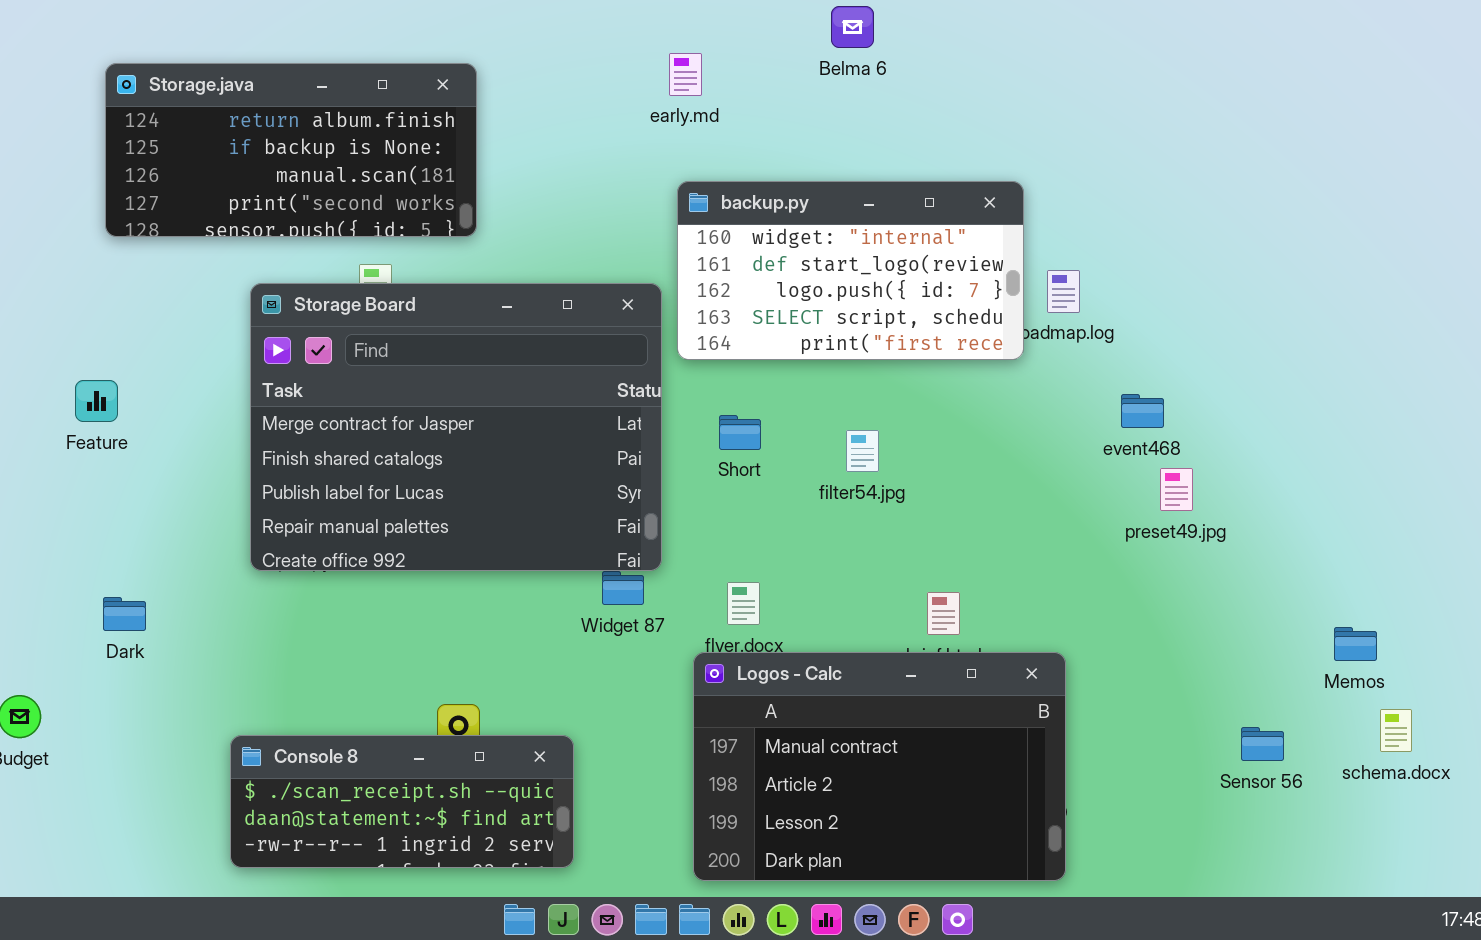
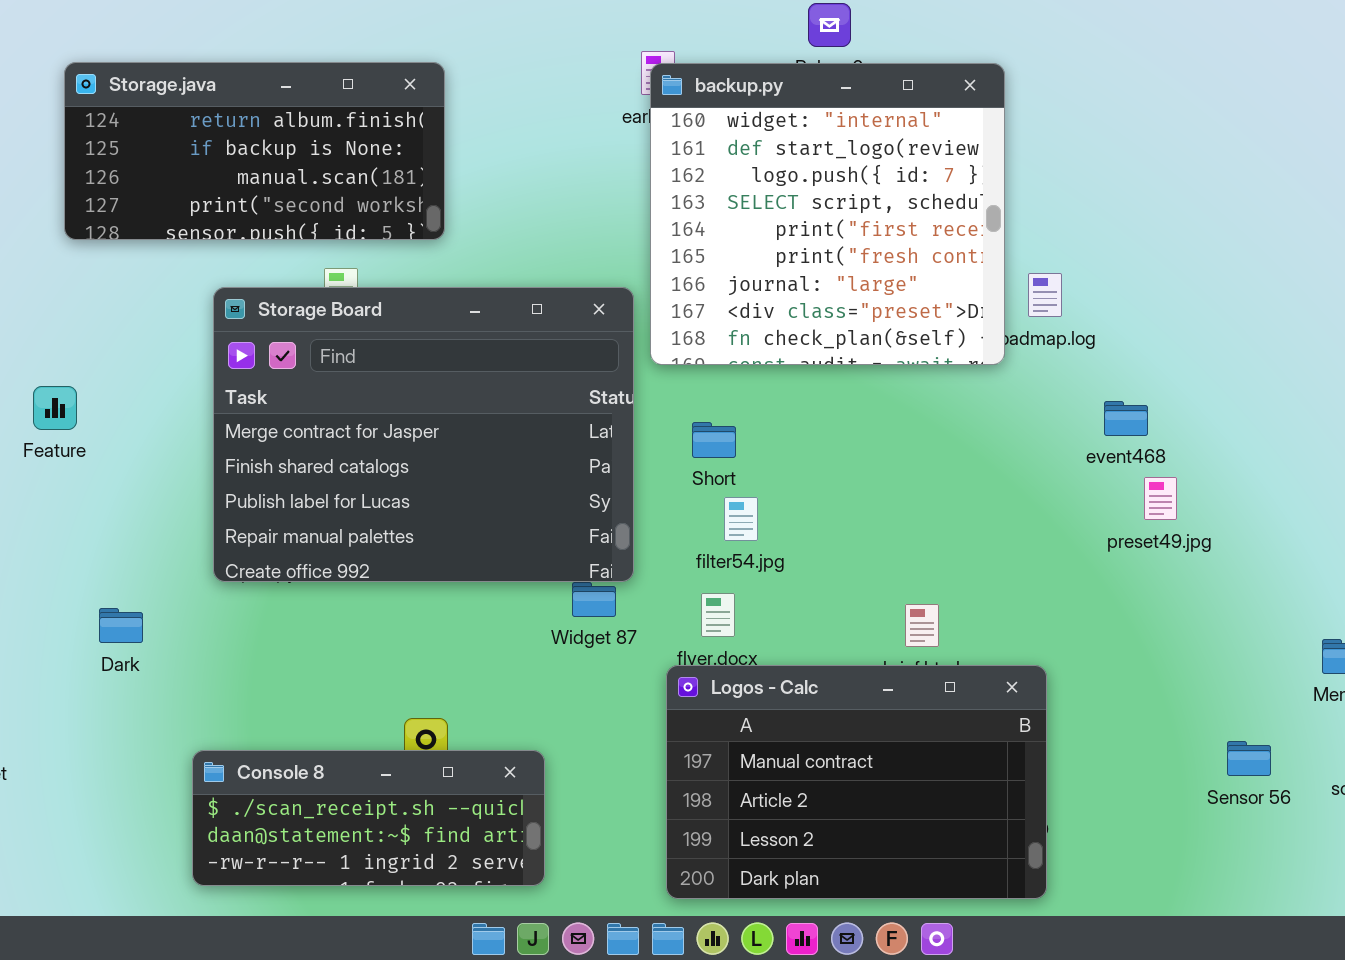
backup.py: [677,181,1024,360] -> [650,63,1005,365], resized
filter54.jpg: [846,430,879,472] -> [724,497,758,541], moved
Dark: [103,597,146,631] -> [99,608,143,643], moved

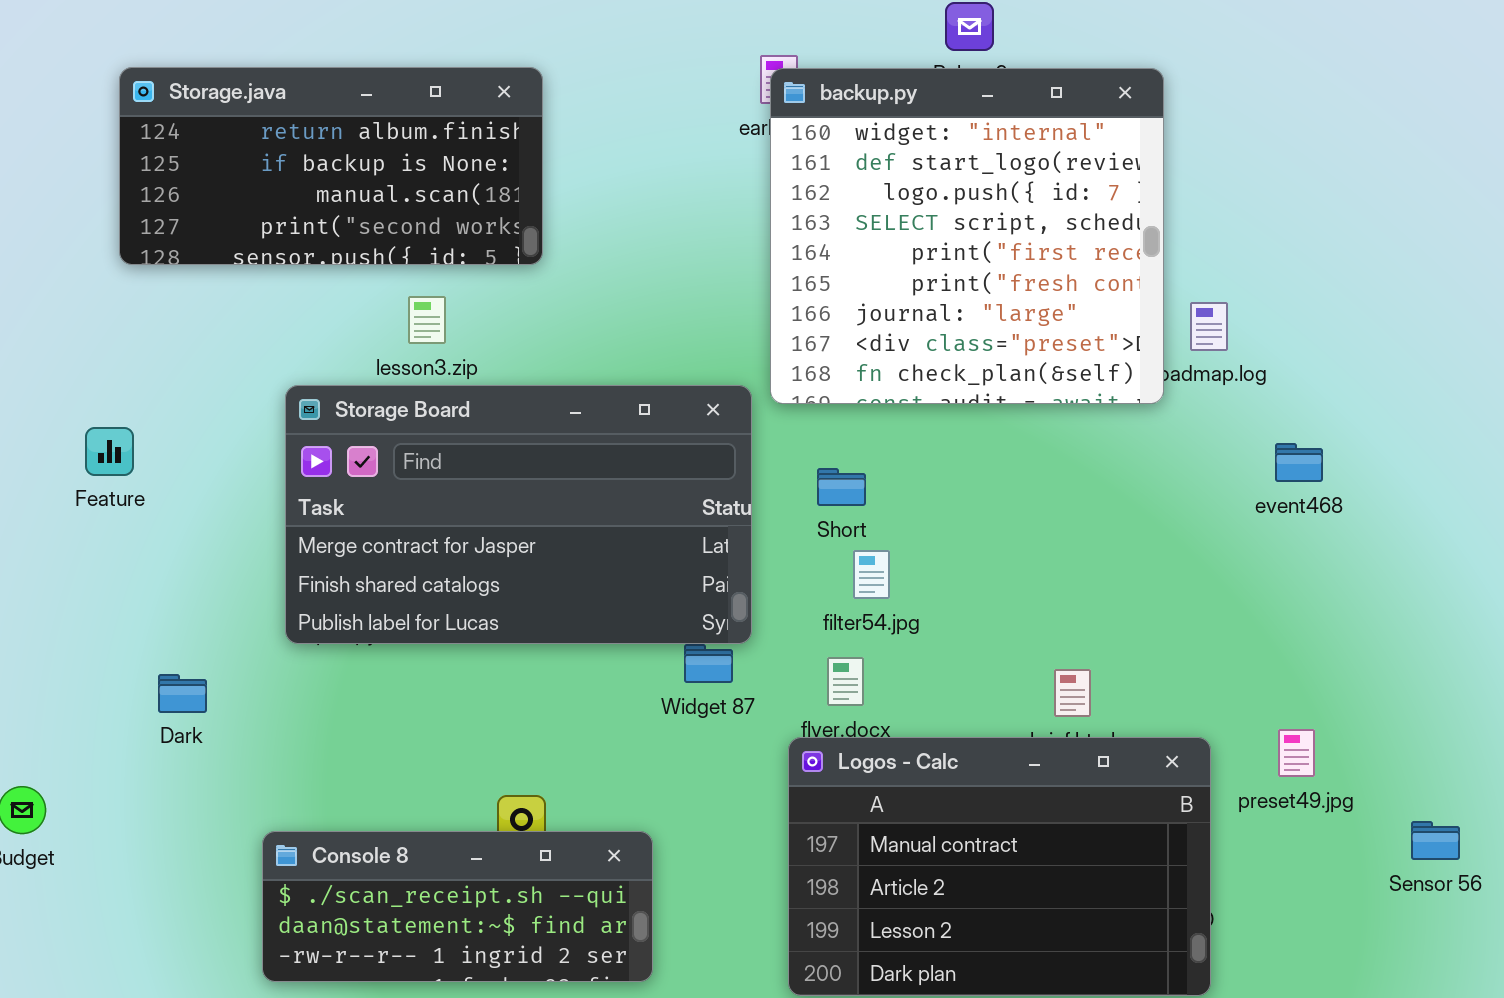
Storage Board: [213,287,634,582] -> [285,385,752,644], resized
preset49.jpg: [1144,477,1177,520] -> [1278,729,1315,777], moved

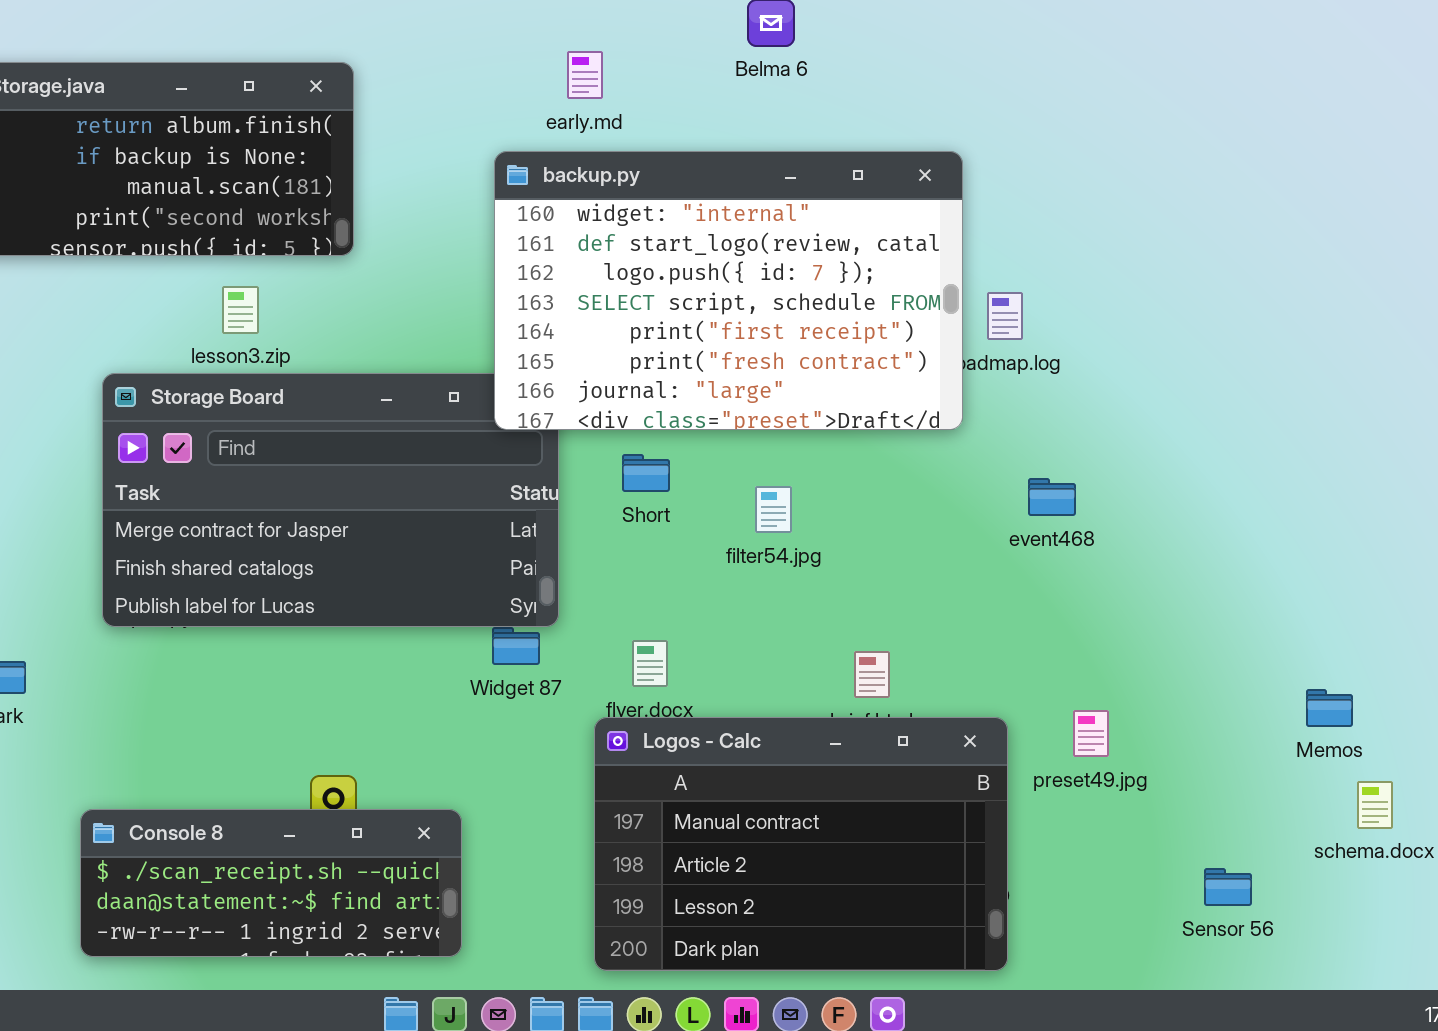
backup.py: [770,68,1164,404] -> [494,151,963,430], moved, resized
event468: [1275,443,1323,482] -> [1028,478,1076,516], moved
filter54.jpg: [853,550,890,599] -> [755,486,792,533], moved
Sensor 56: [1411,821,1460,860] -> [1204,868,1252,906], moved

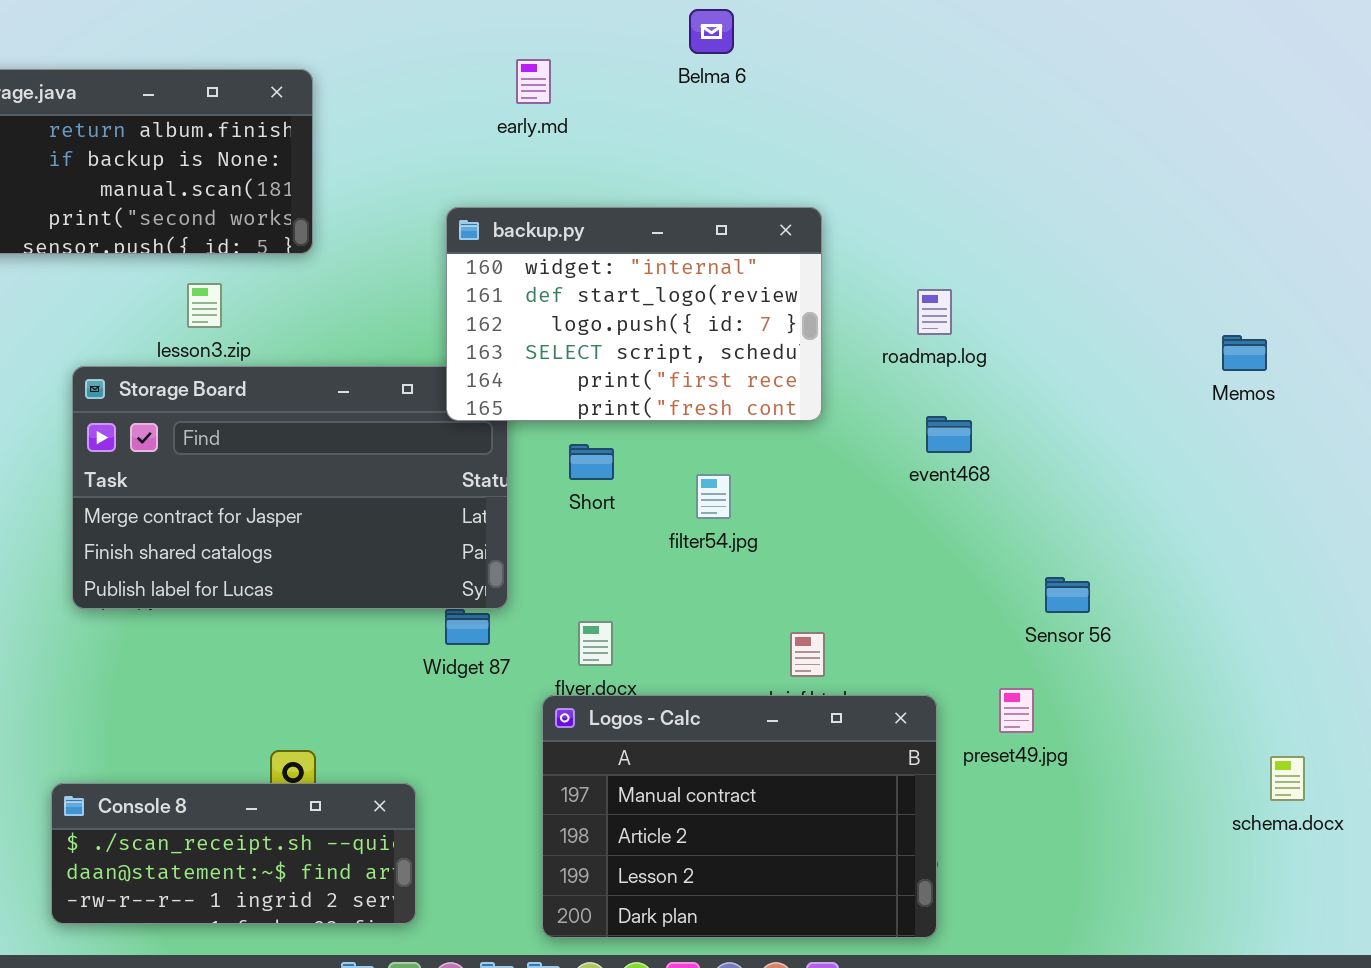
backup.py: [494,151,963,430] -> [446,207,822,421], resized
event468: [1028,478,1076,516] -> [926,416,972,453], moved
Memos: [1306,689,1353,727] -> [1222,335,1267,371], moved
Sensor 56: [1204,868,1252,906] -> [1045,577,1090,613], moved

